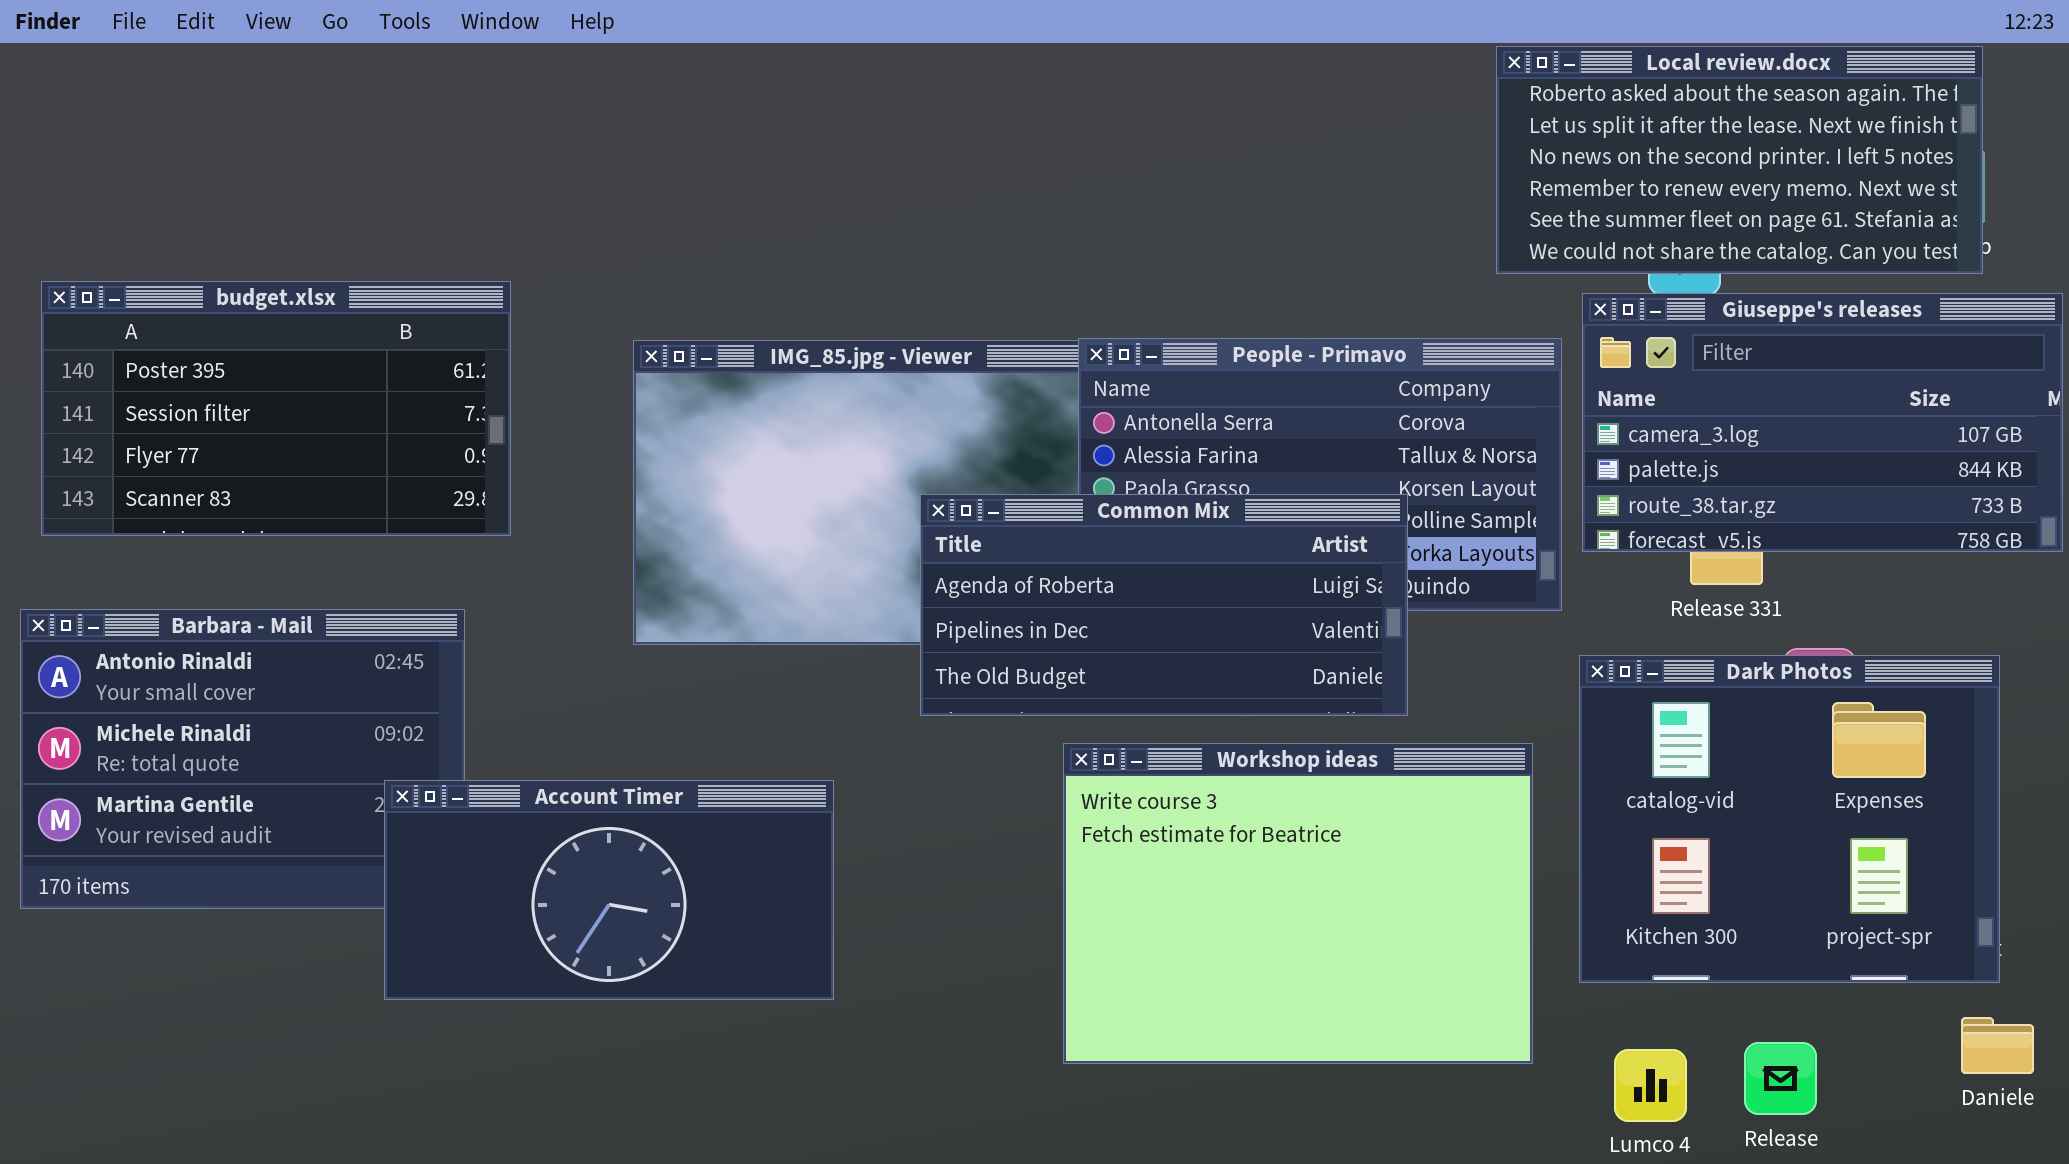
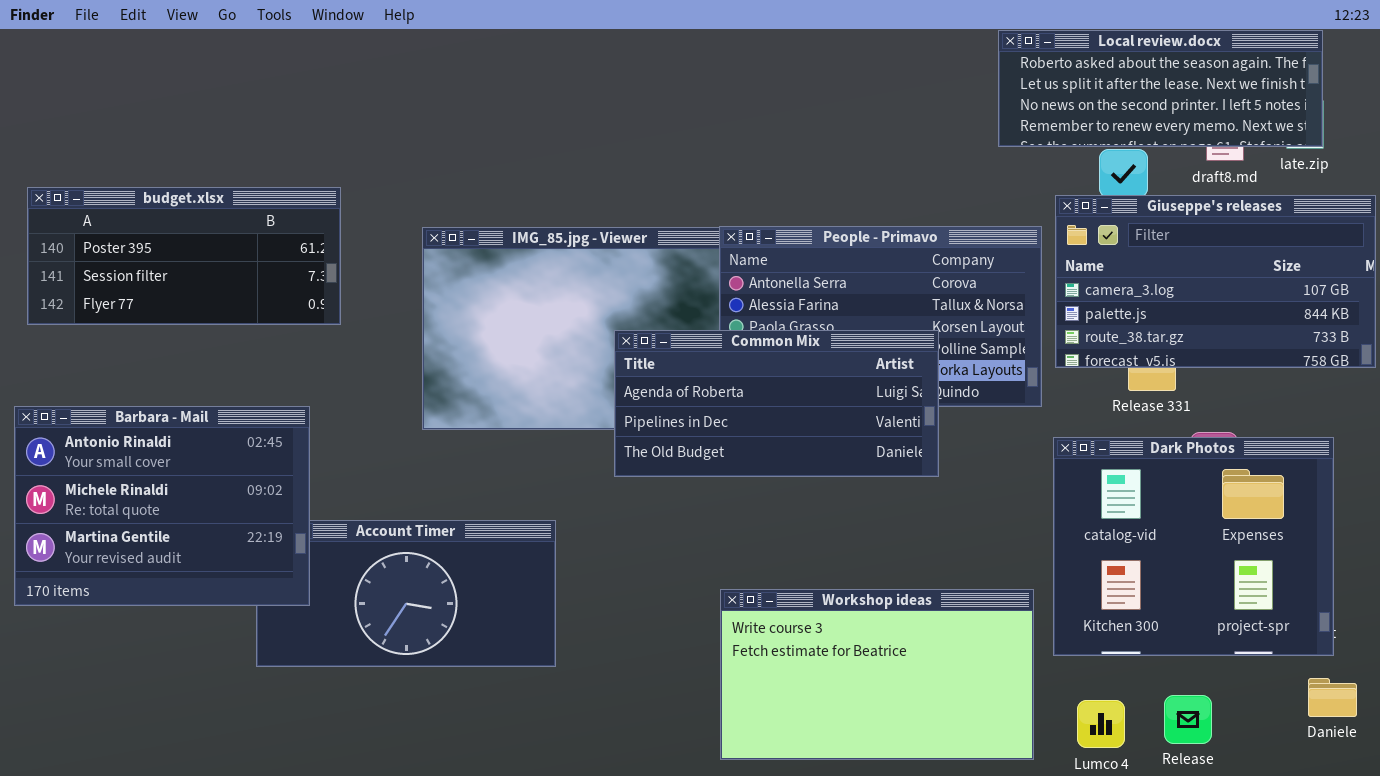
Local review.docx: [1496,46,1983,274] -> [998,30,1323,147], resized
budget.xlsx: [41,281,511,536] -> [27,187,341,325], resized
Barbara - Mail: [20,609,465,909] -> [14,406,310,606], raised
Workshop ideas: [1063,743,1533,1064] -> [720,589,1034,760], moved, resized

